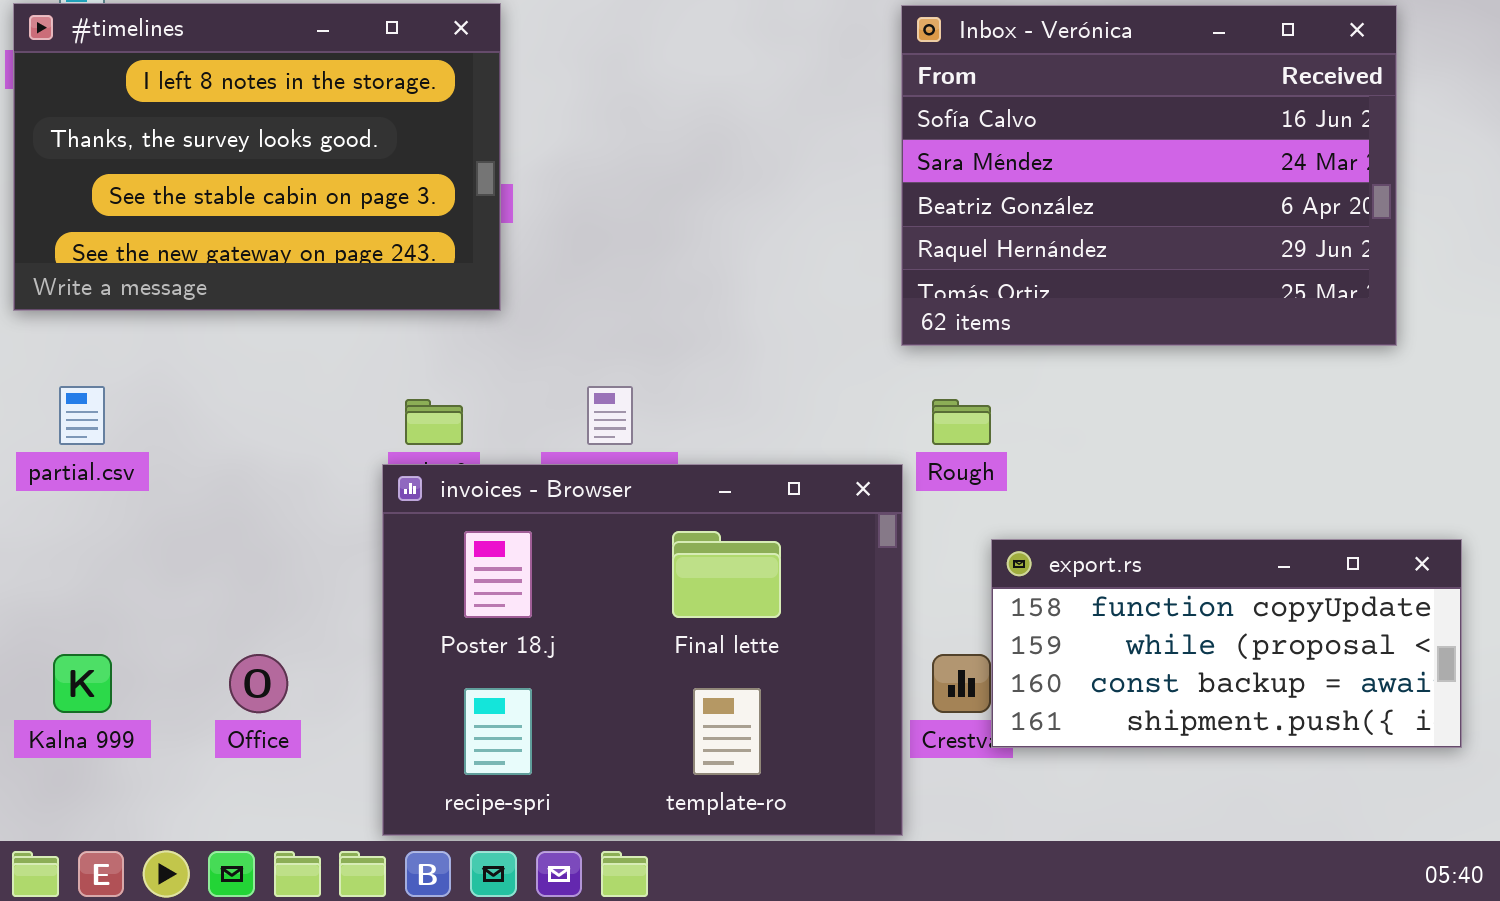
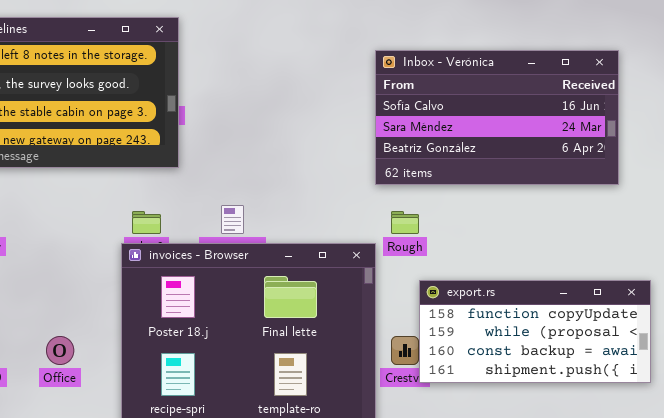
Inbox - Verónica: [901,5,1397,346] -> [375,50,619,185], resized

